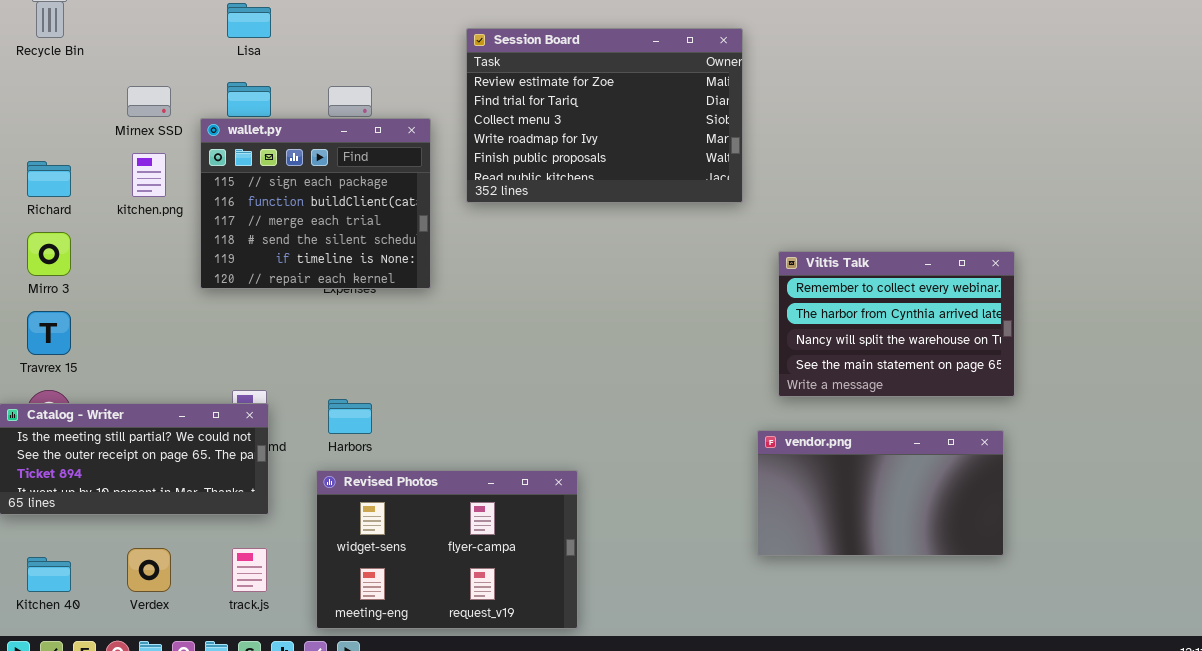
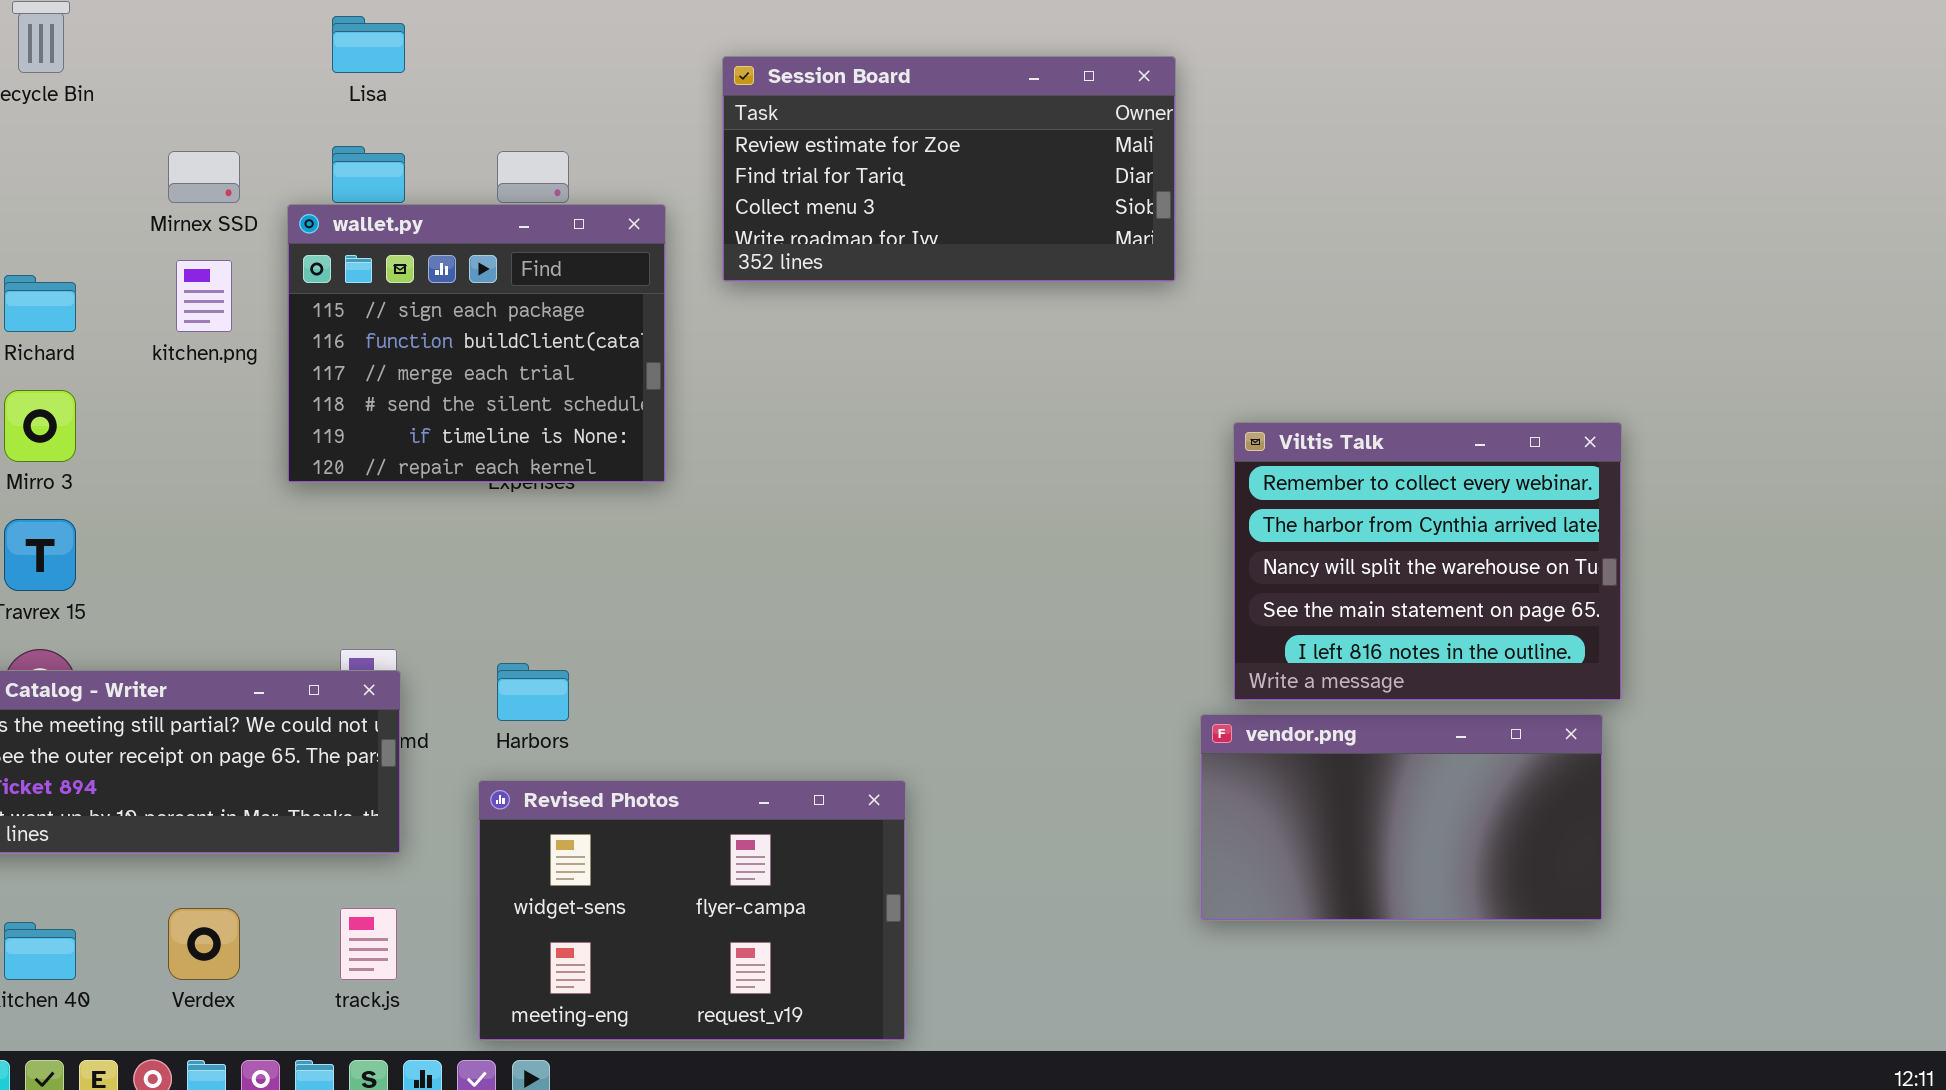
Session Board: [466,28,743,203] -> [722,56,1176,282], resized
Viltis Talk: [778,251,1015,397] -> [1233,422,1622,701], resized

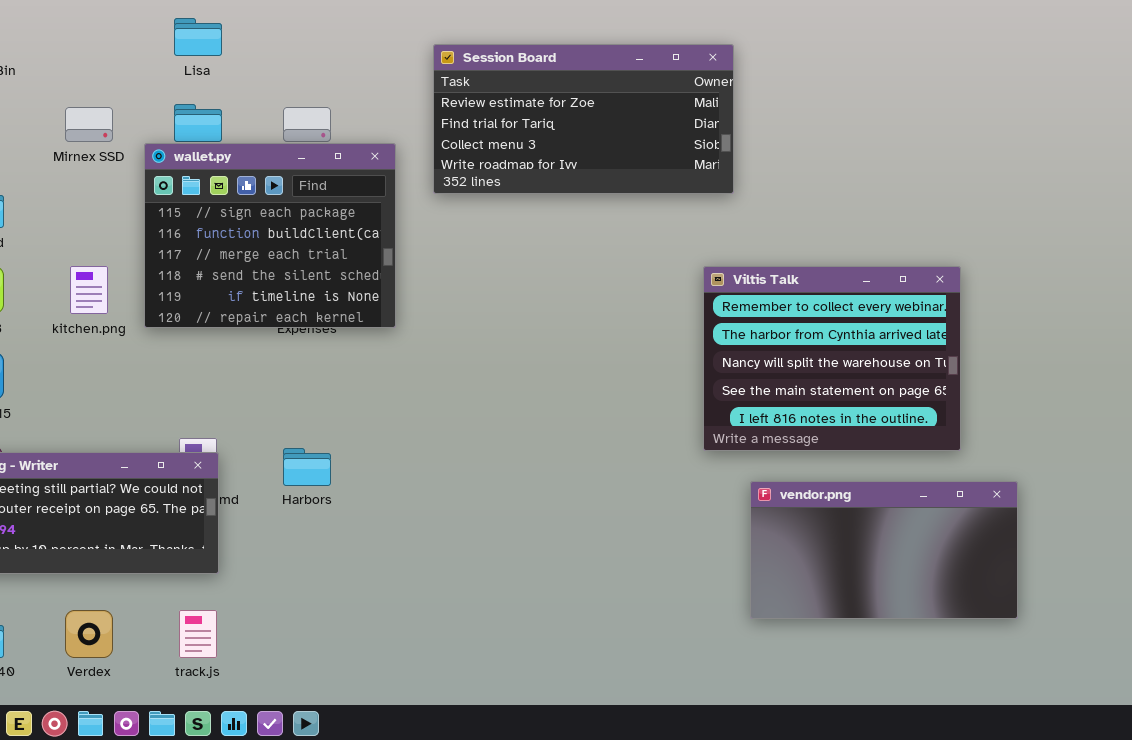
kitchen.png: [176,260,232,332] -> [70,266,108,314], moved
Viltis Talk: [1233,422,1622,701] -> [703,266,961,451], moved
Revised Photos: [478,780,906,1041] -> none, closed

